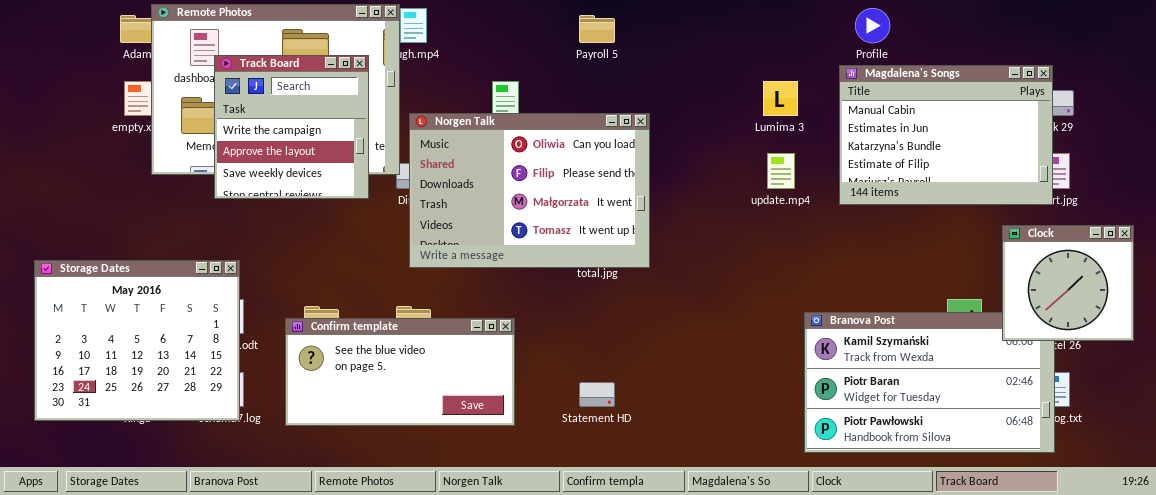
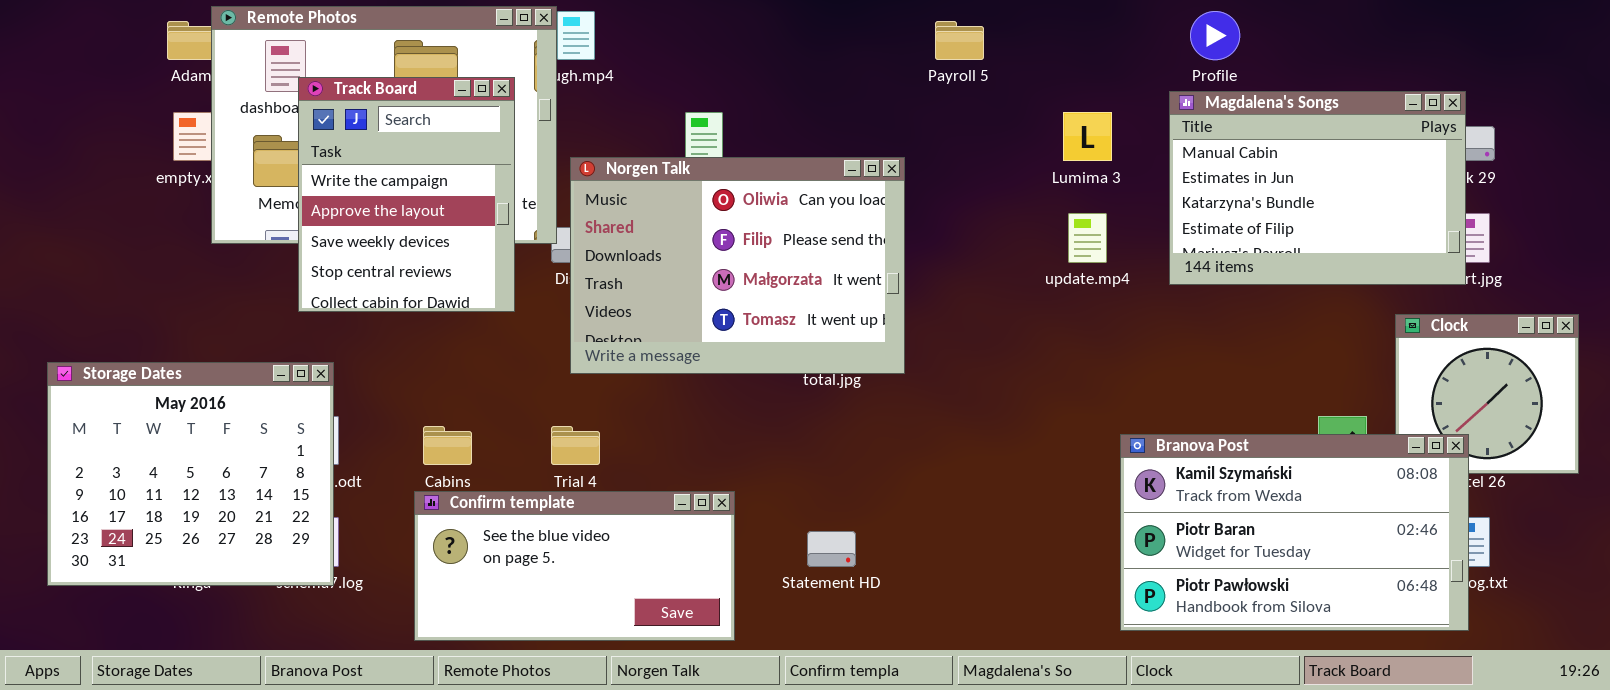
Payroll 5: [579,15,615,43] -> [935,21,984,60], moved
Track Board: [214,55,369,199] -> [298,77,515,312], resized
Branova Post: [804,312,1055,453] -> [1120,434,1469,631], raised
Confirm template: [285,318,515,426] -> [414,491,735,641], moved

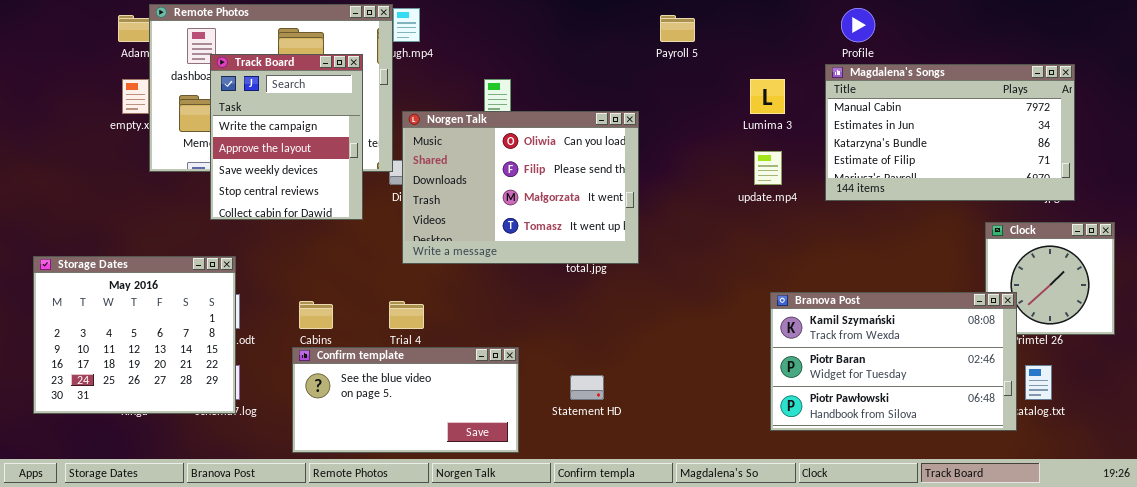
Magdalena's Songs: [1169,91,1466,285] -> [825,64,1075,201], resized
Branova Post: [1120,434,1469,631] -> [770,292,1017,431], moved

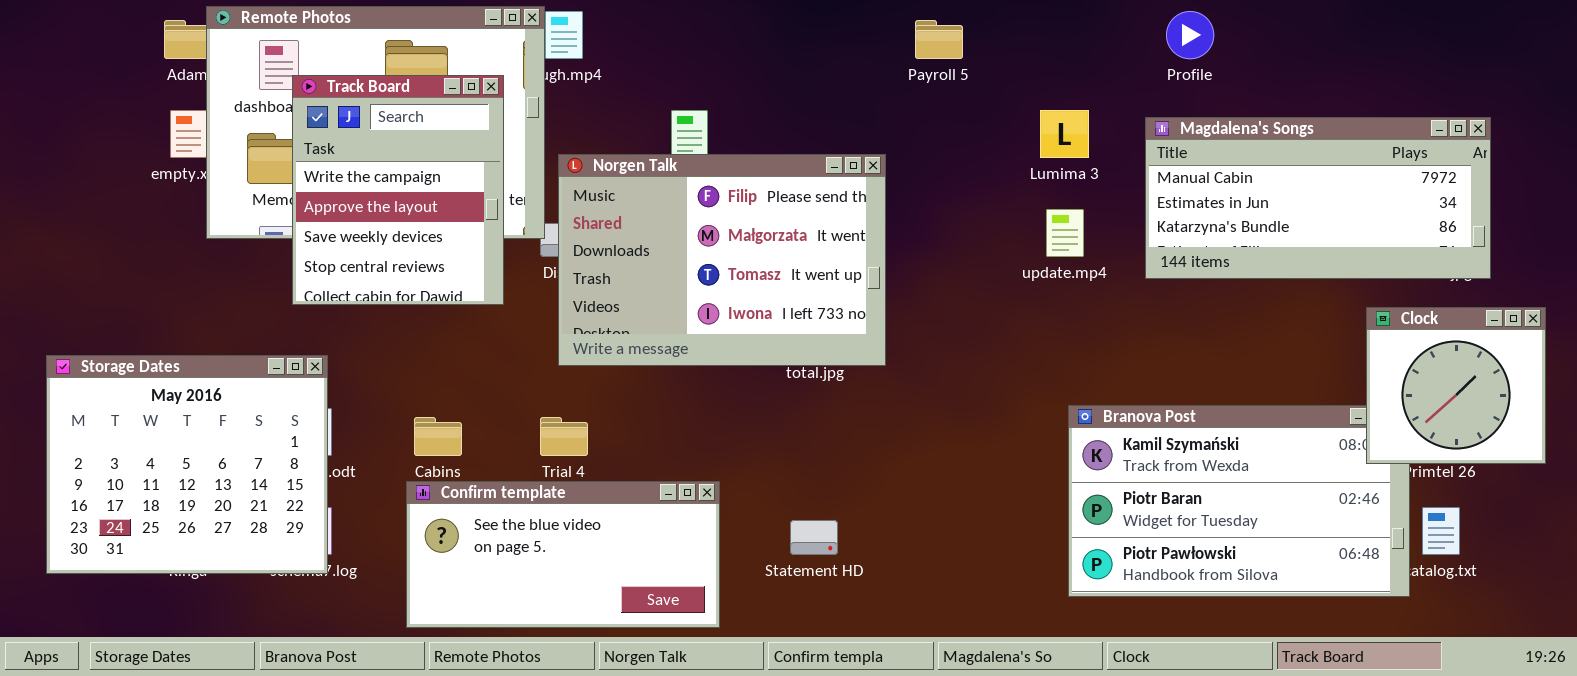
Magdalena's Songs: [825,64,1075,201] -> [1145,117,1491,279], resized
Norgen Talk: [402,111,639,264] -> [558,154,886,366], scrolled down 1 row
Clock: [985,222,1115,335] -> [1366,307,1546,464], raised

